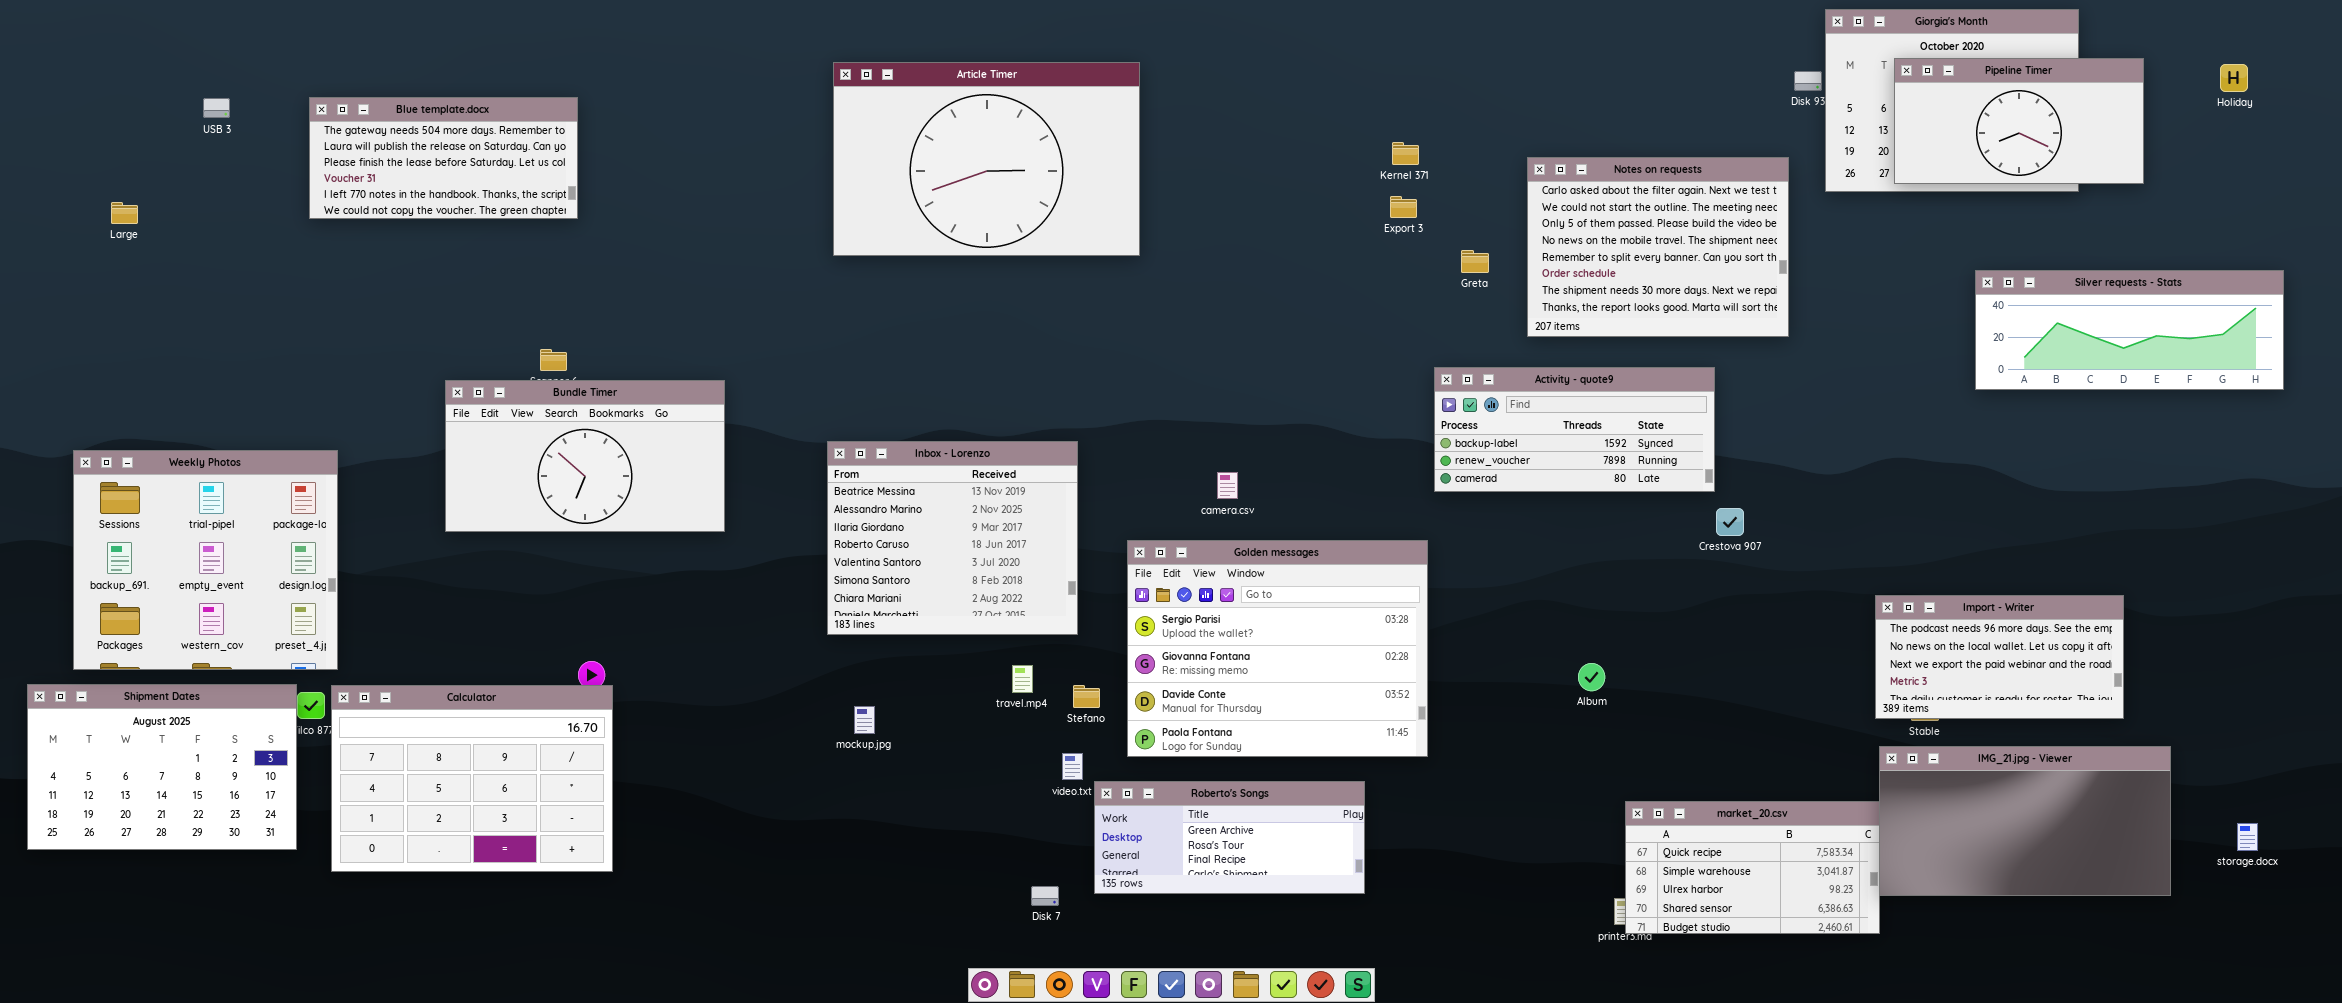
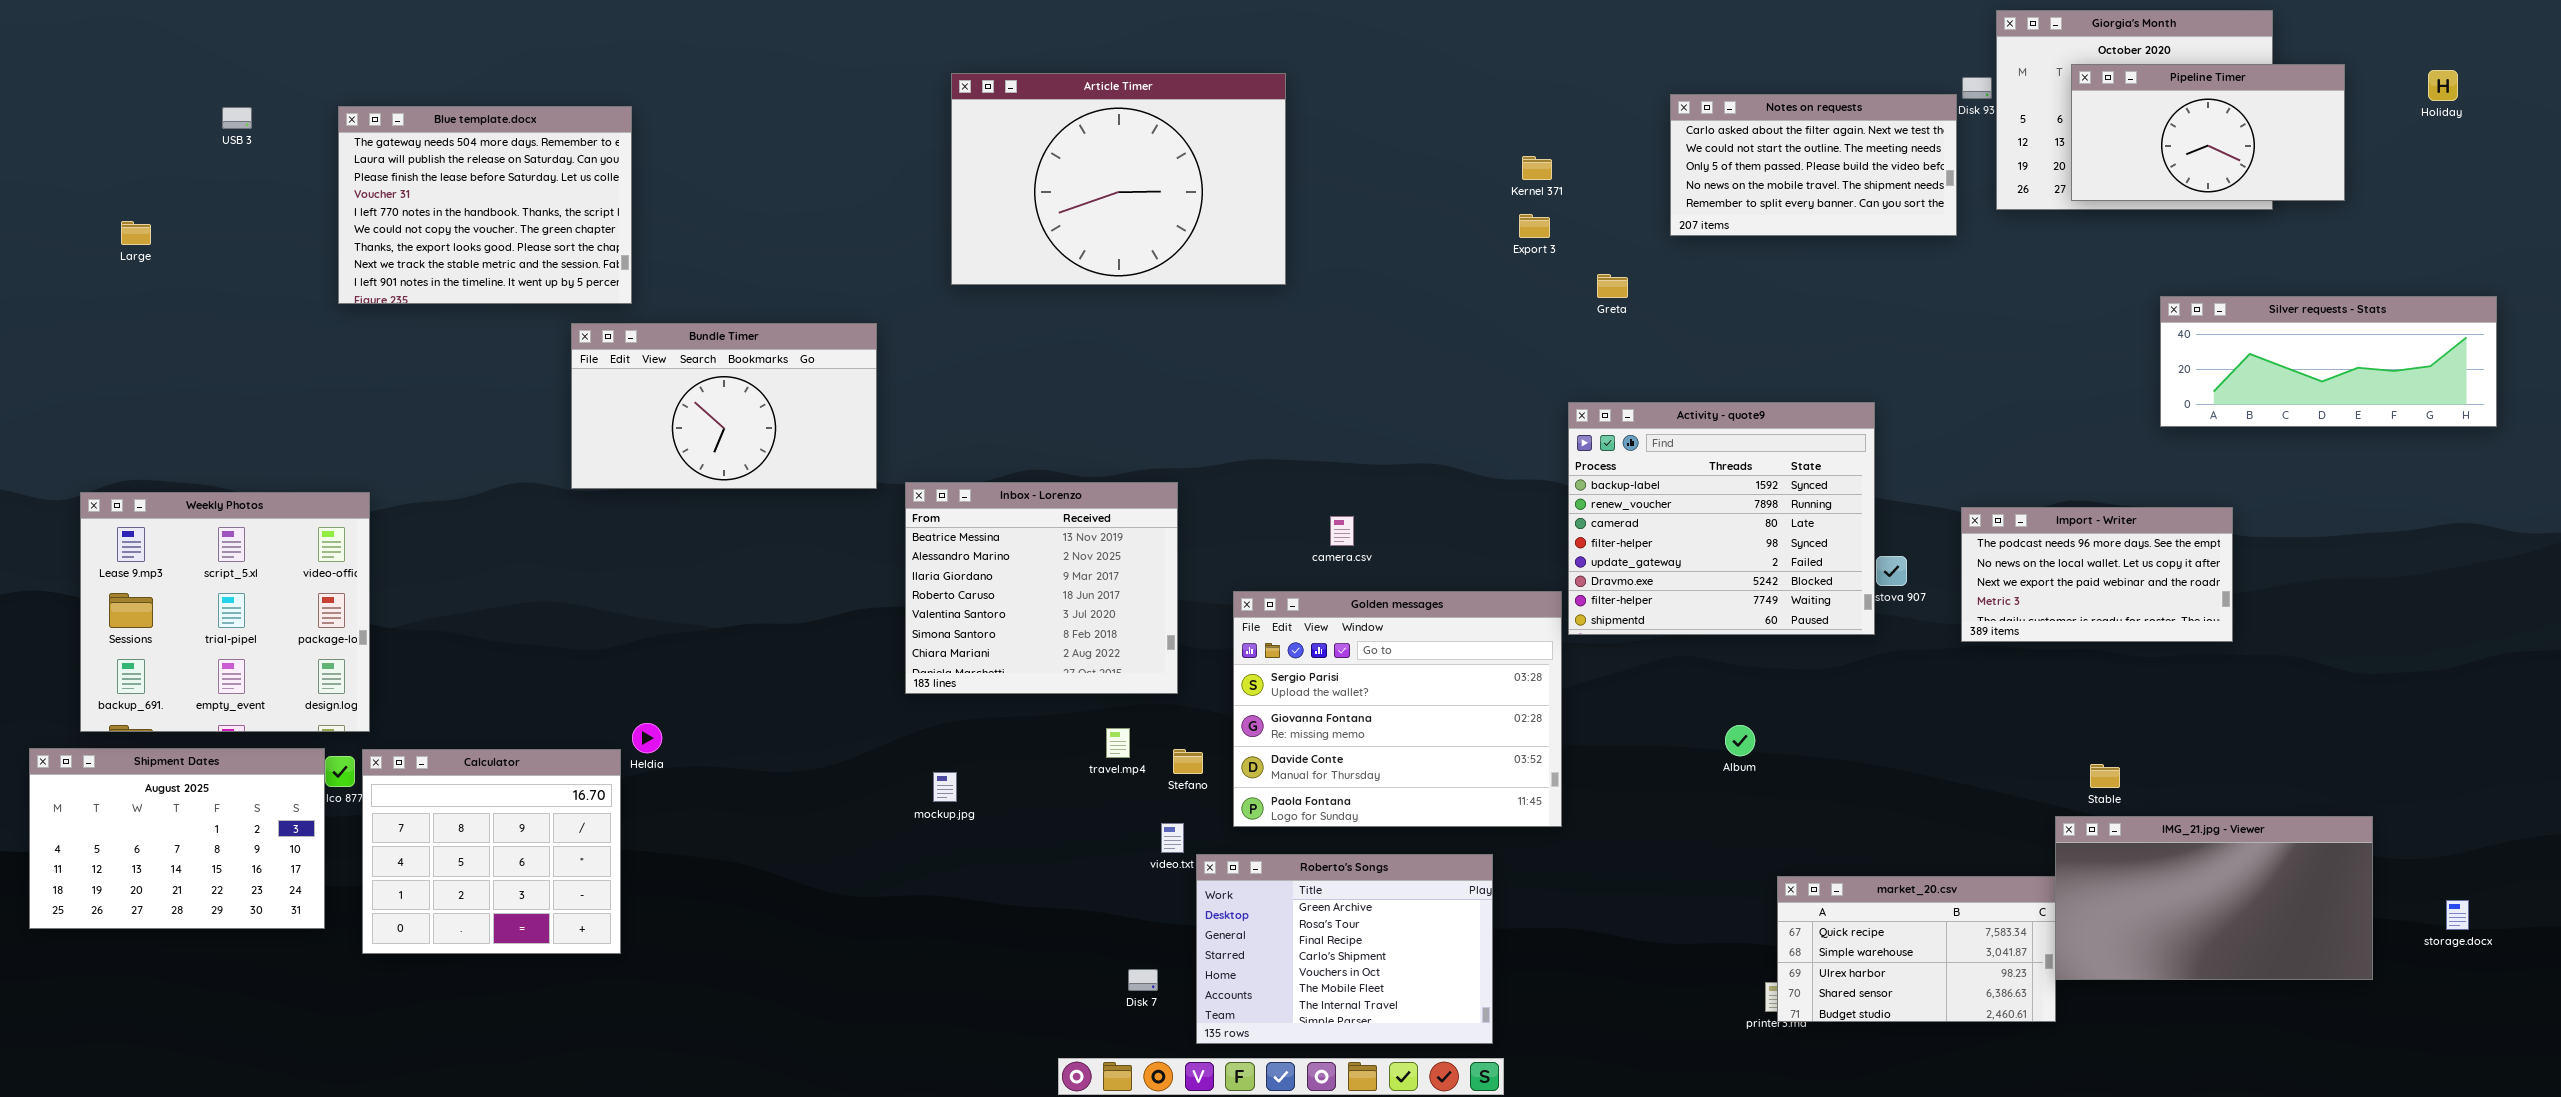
Article Timer: [833,62,1140,256] -> [951,73,1286,285], moved
Blue template.docx: [309,97,578,219] -> [338,106,632,304], resized
Notes on requests: [1527,157,1789,337] -> [1670,94,1957,236], moved, resized
Activity - quote9: [1434,367,1715,492] -> [1568,402,1875,635], resized
Bundle Timer: [445,380,725,532] -> [571,323,877,489], moved
Weekly Photos: [73,450,338,670] -> [80,492,370,732], scrolled up 1 row
Import - Writer: [1875,595,2124,719] -> [1961,507,2233,642], moved
Calculator: [331,685,613,872] -> [362,749,621,954], resized
Roberto's Songs: [1094,781,1365,894] -> [1196,854,1493,1044], resized

